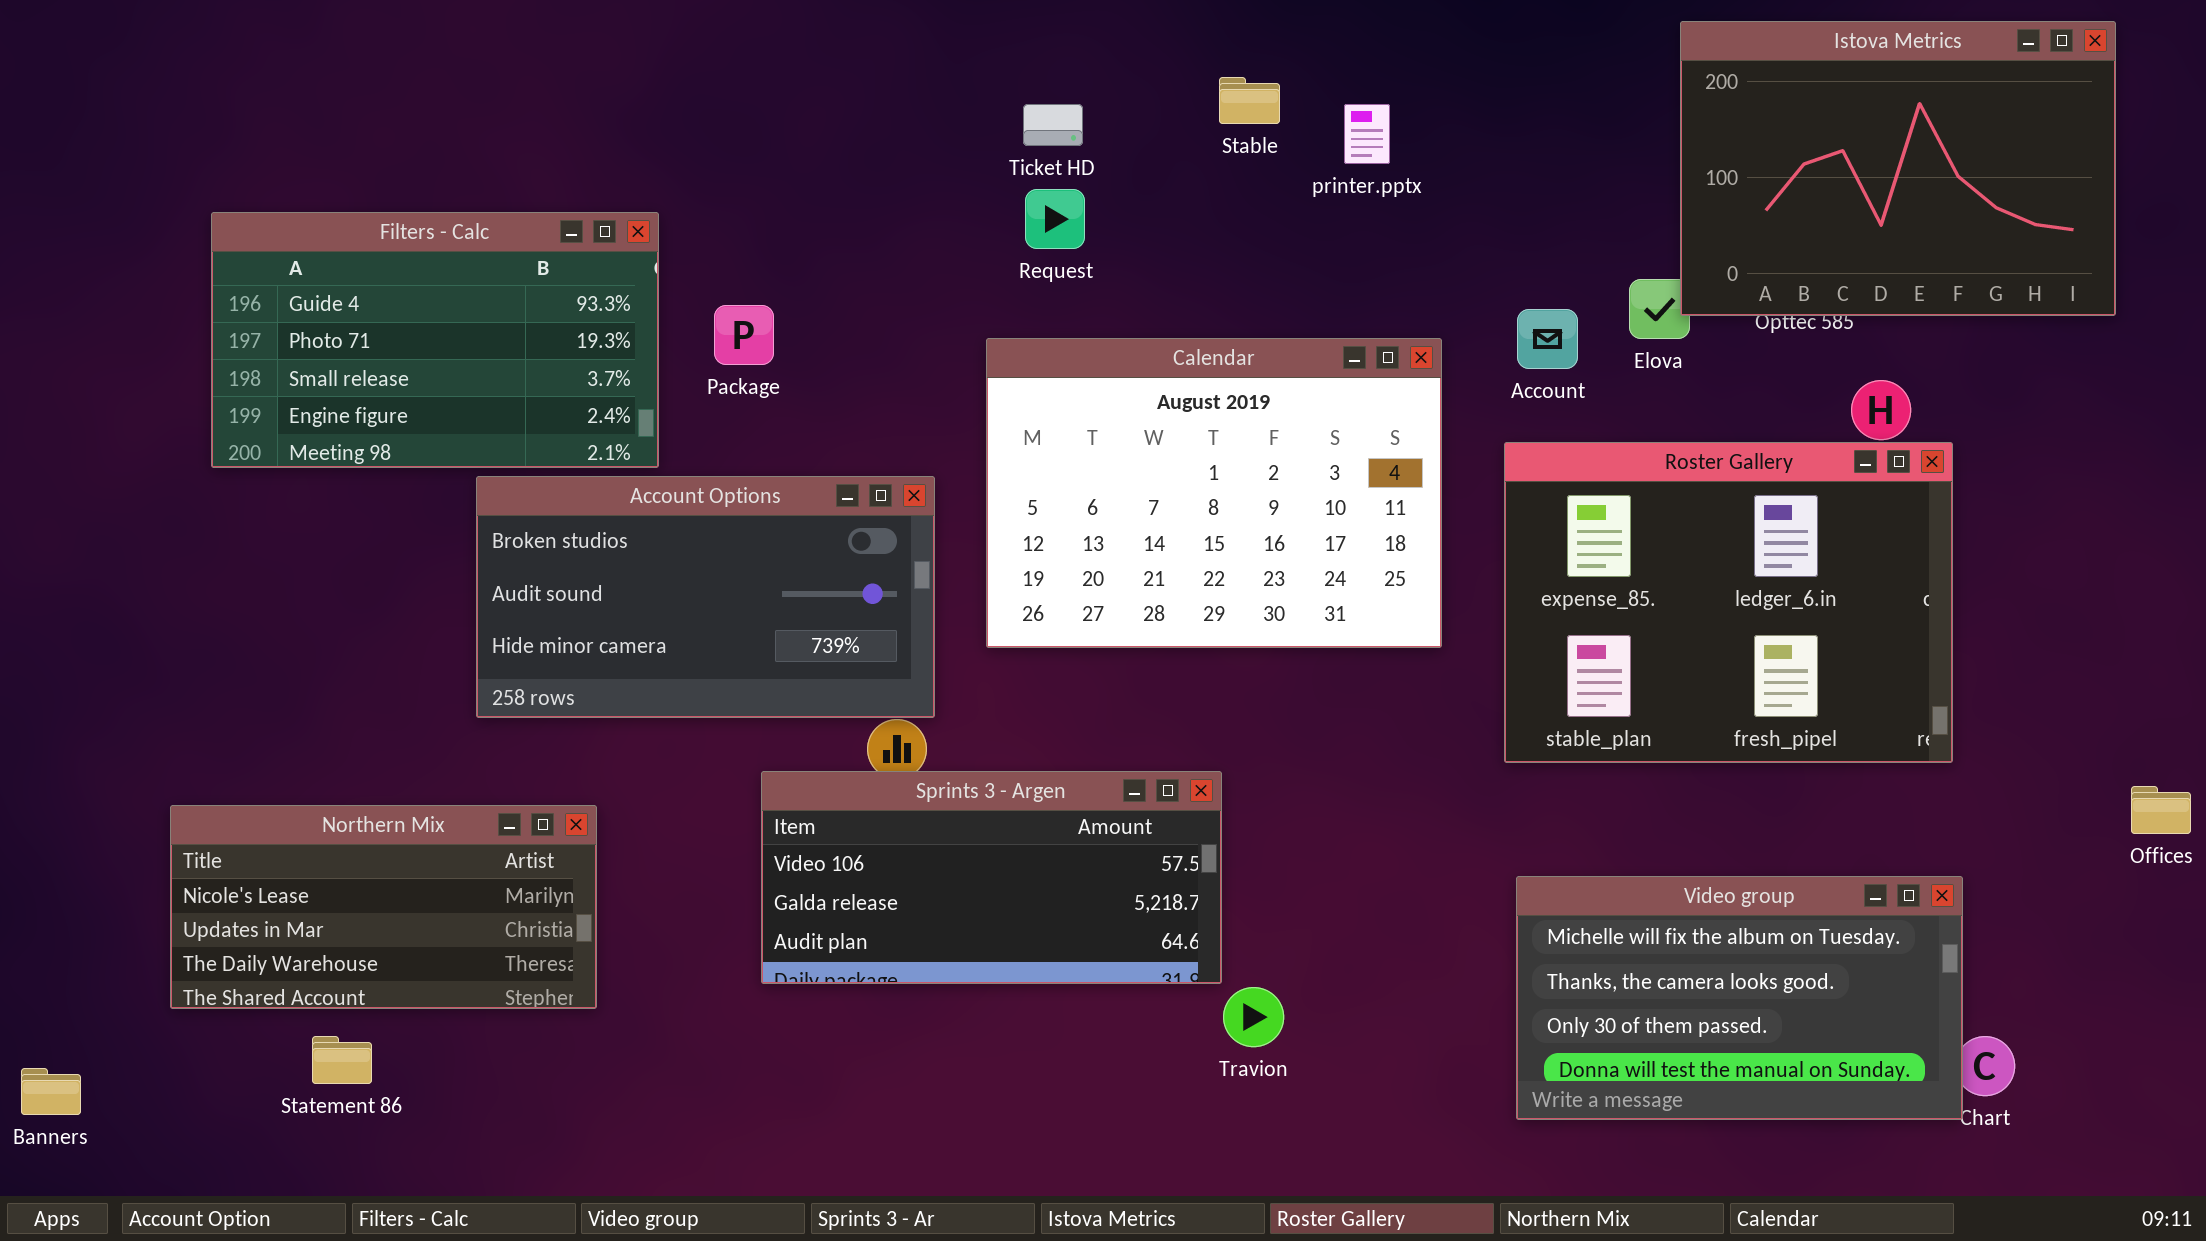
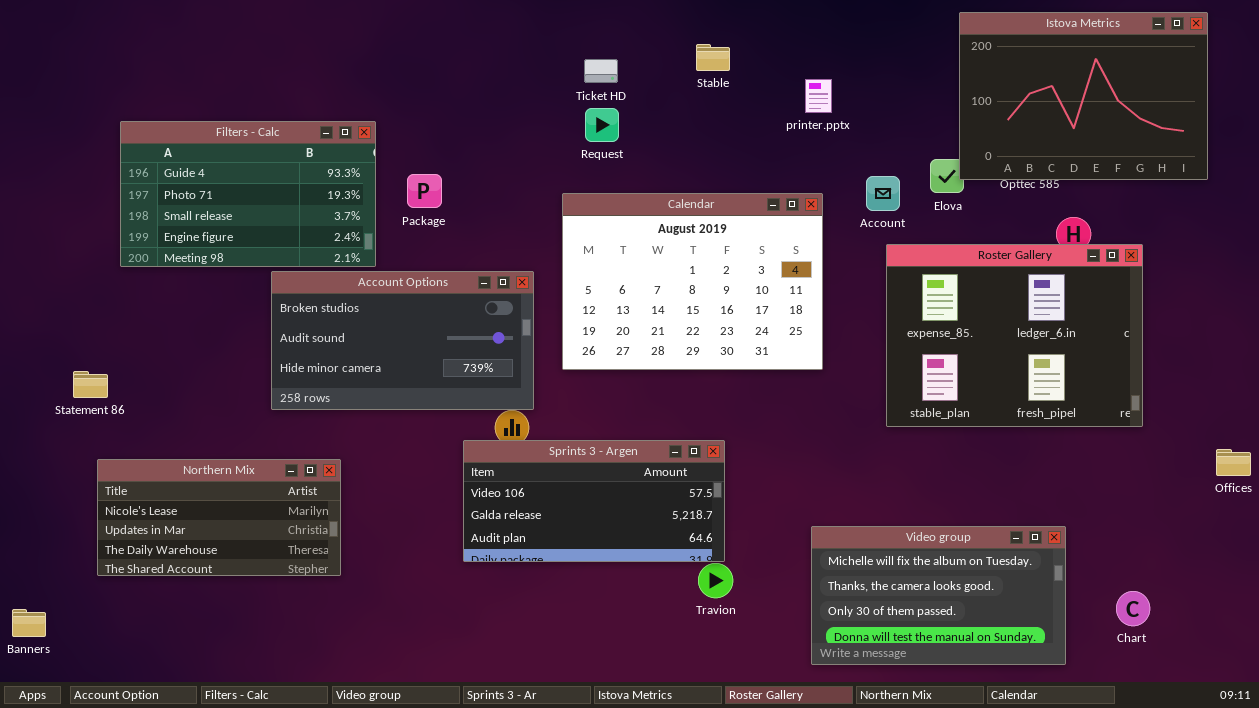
printer.pptx: [1344,104,1390,164] -> [805,79,832,113], moved
Roster Gallery: [1504,442,1953,763] -> [886,244,1143,427], moved
Sprints 3 - Argen: [761,771,1222,984] -> [463,440,725,562], moved
Video group: [1516,876,1963,1120] -> [811,526,1066,665], moved
Statement 86: [312,1036,372,1084] -> [73,371,108,398], moved

